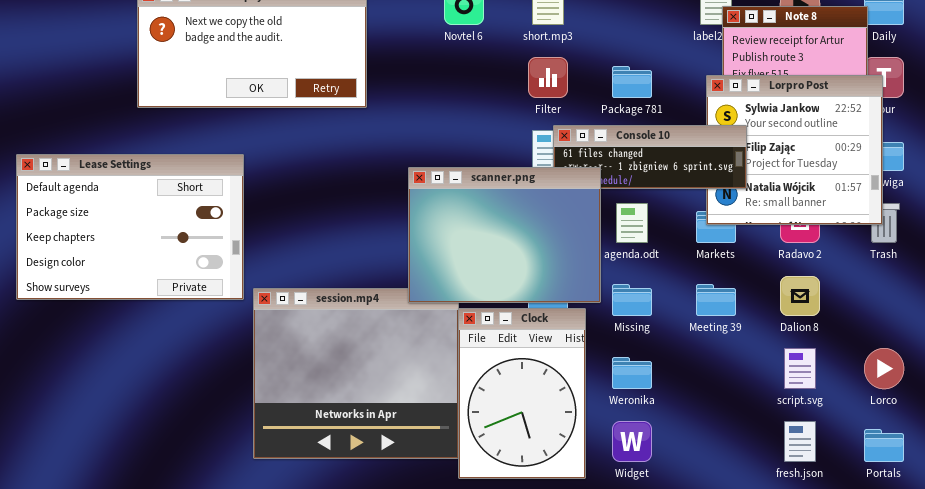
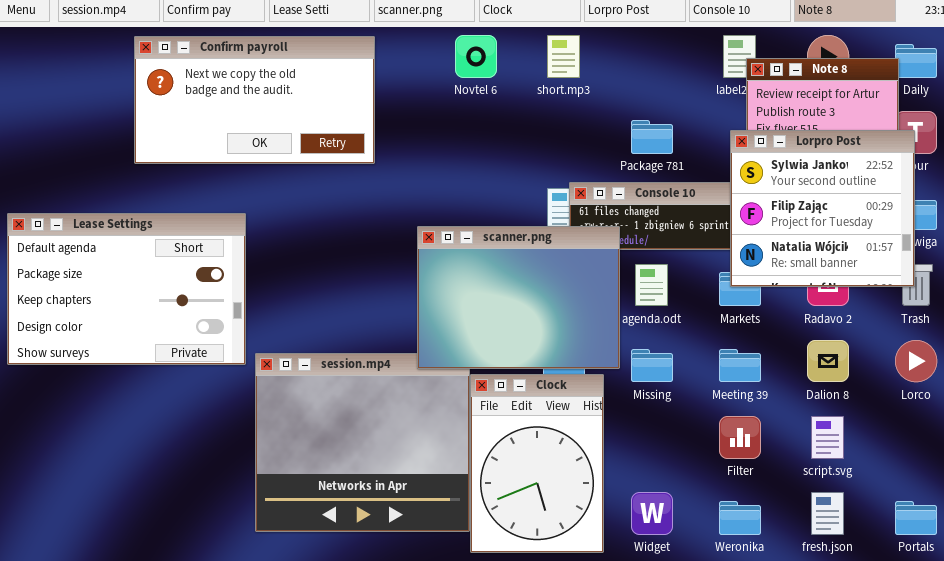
Filter: [528,57,568,98] -> [719,416,761,459], moved
Lorpro Post: [706,75,883,225] -> [730,130,915,287], raised
Lorco: [864,348,904,389] -> [895,340,937,382], moved
Weronika: [612,357,652,389] -> [719,501,761,535], moved

